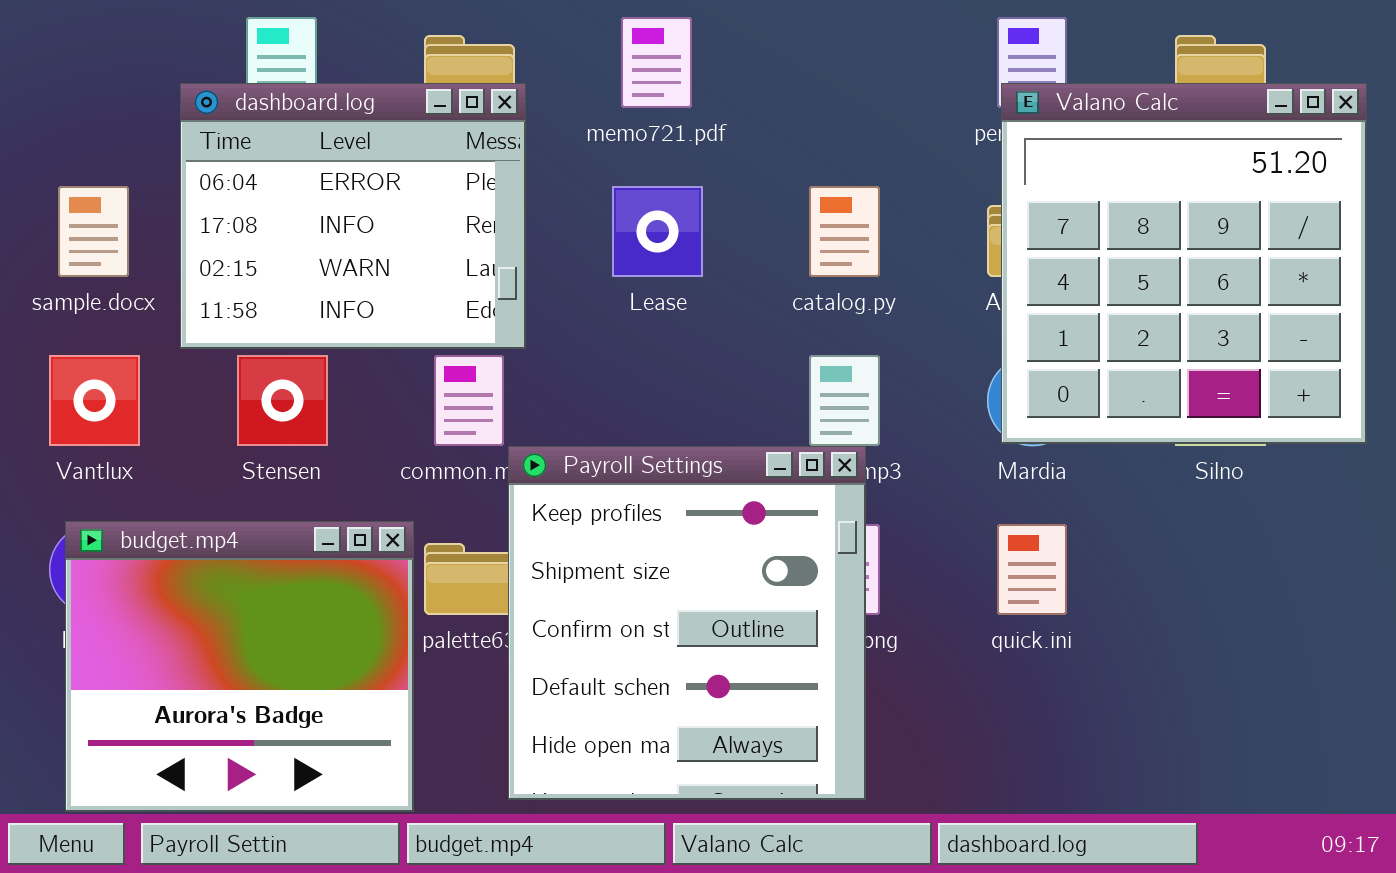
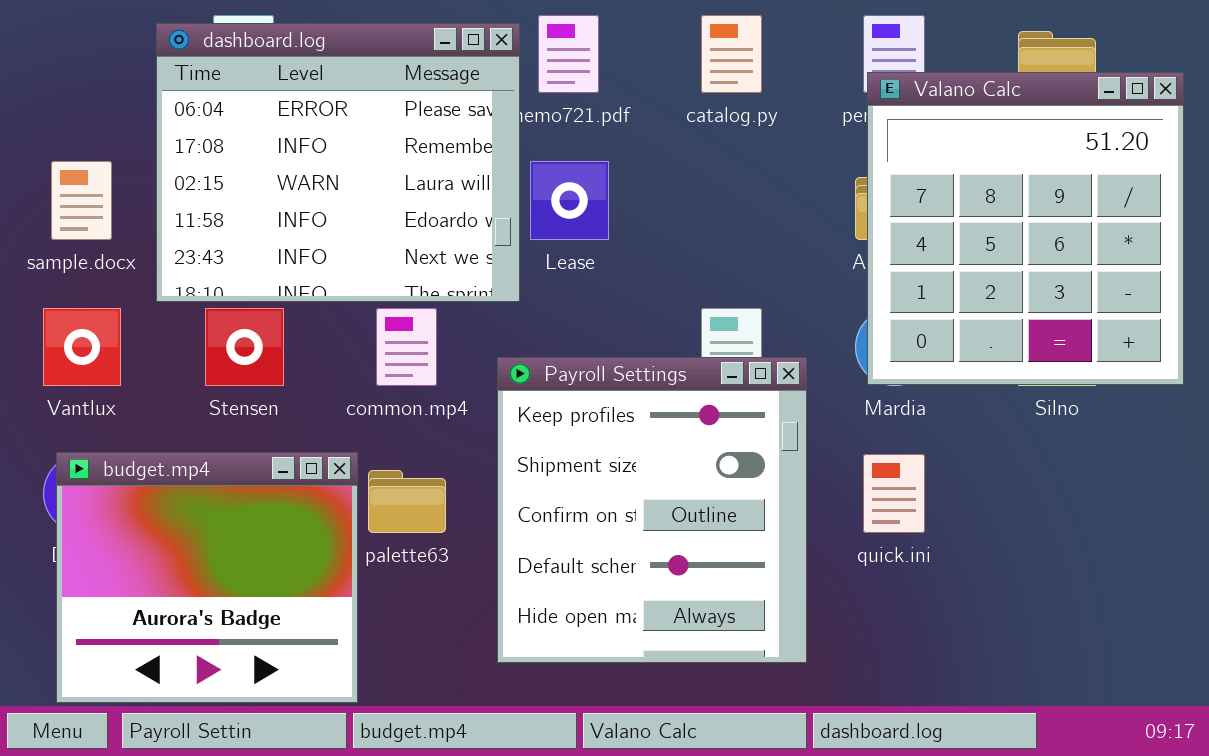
dashboard.log: [180,83,526,349] -> [156,23,520,302], resized
catalog.py: [809,186,880,277] -> [701,15,762,93], moved
Payroll Settings: [508,446,866,800] -> [497,357,807,663], moved

